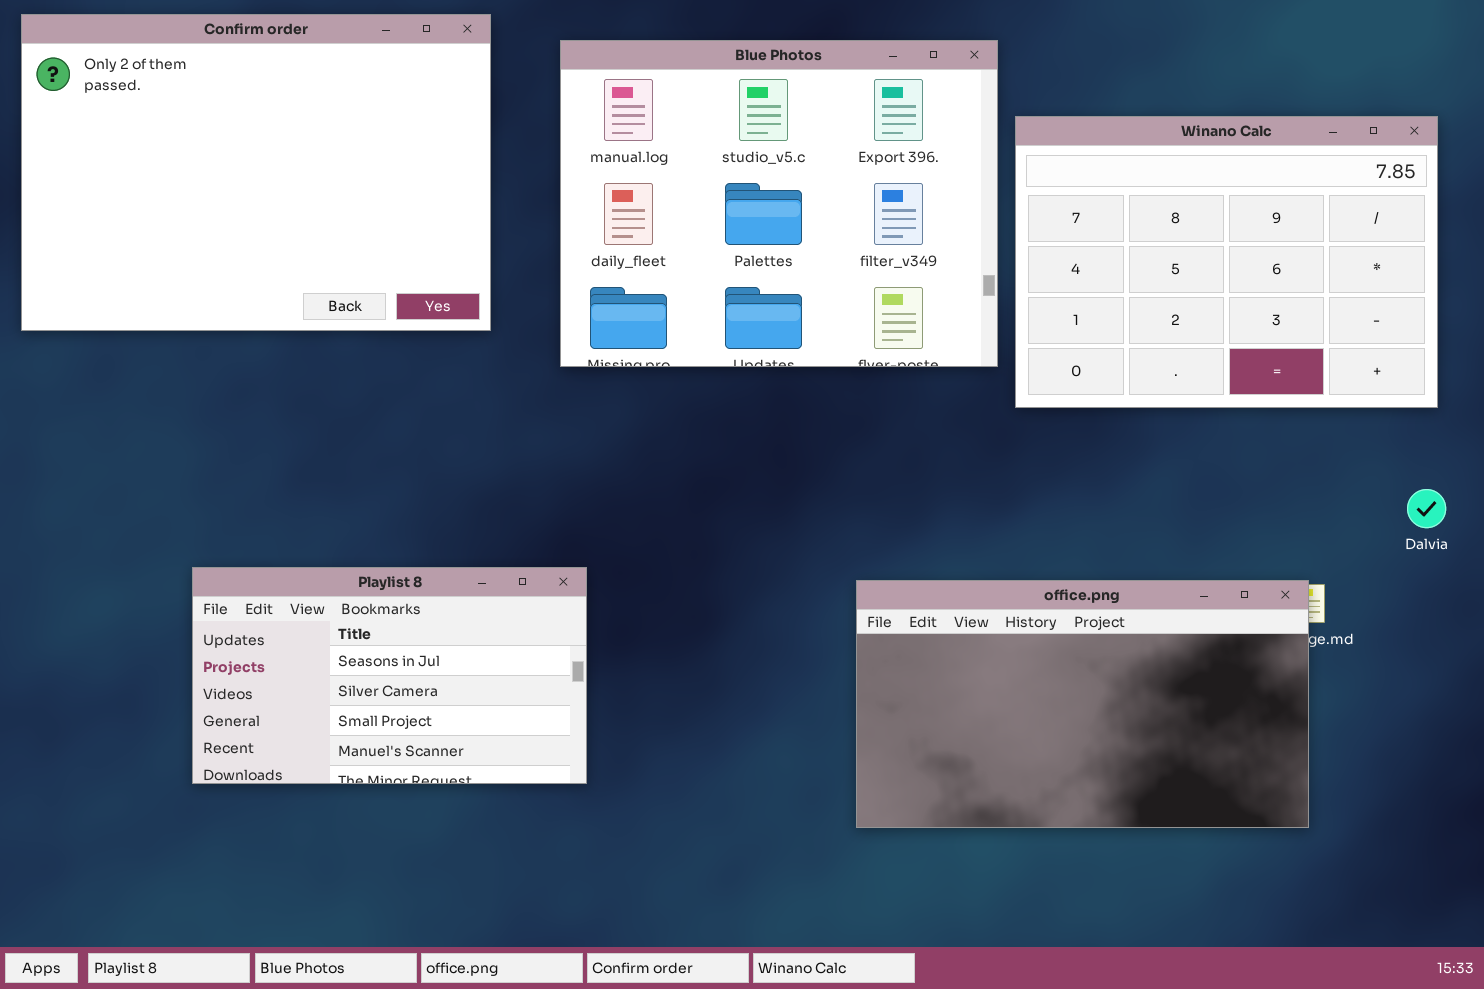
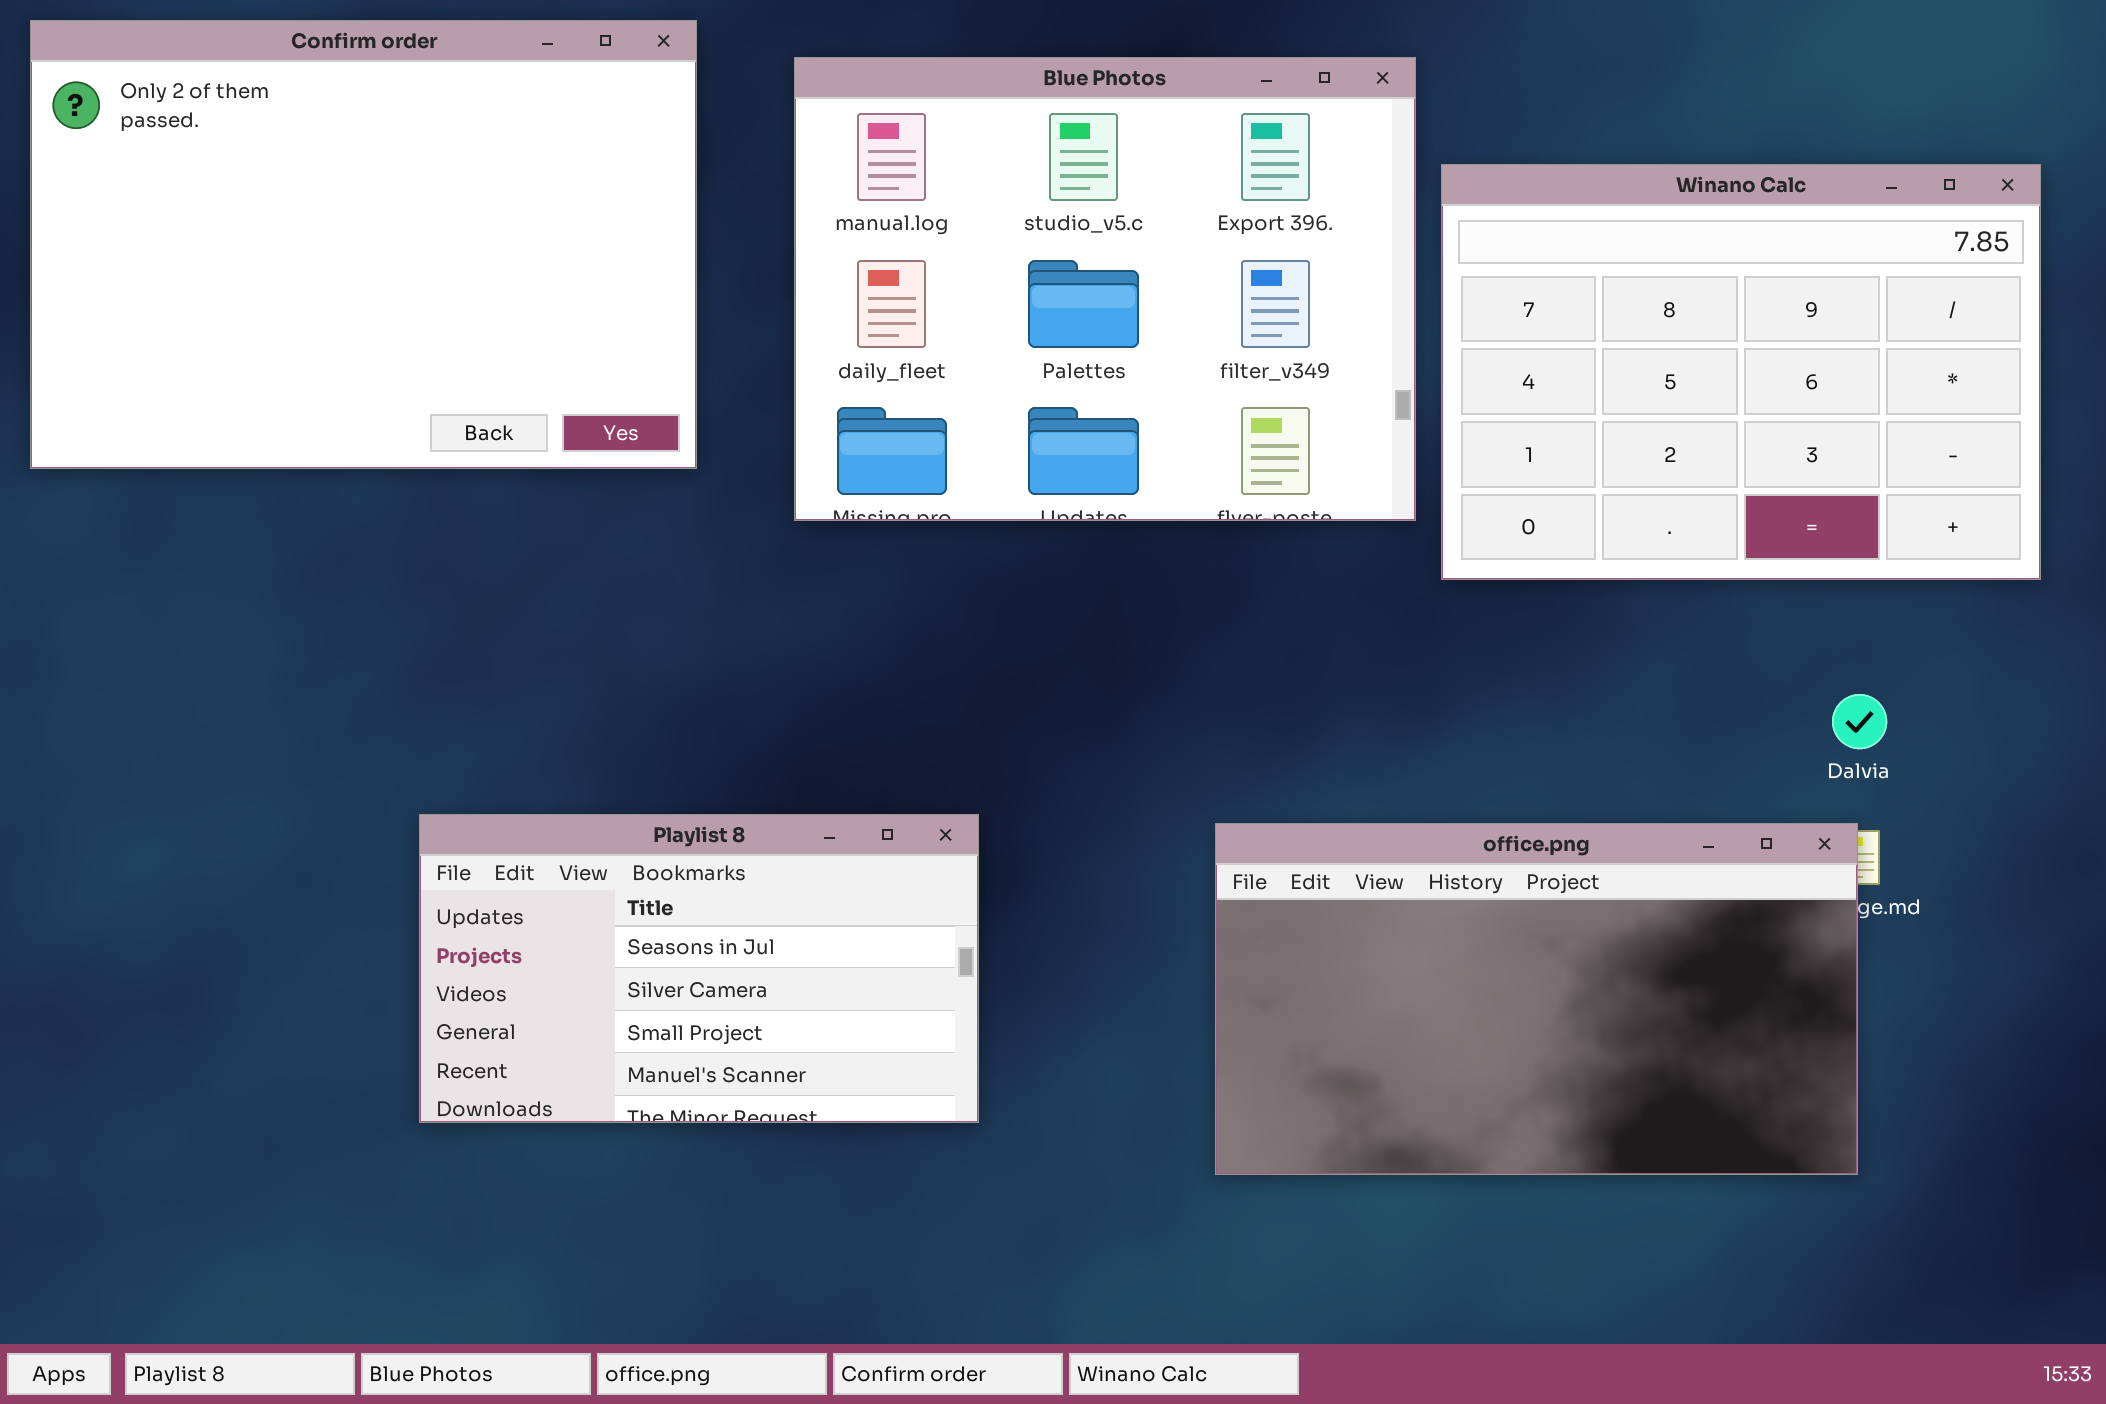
Dalvia: [1407,489,1446,528] -> [1832,694,1887,749], moved
Playlist 8: [192,567,587,784] -> [419,814,979,1123], moved

